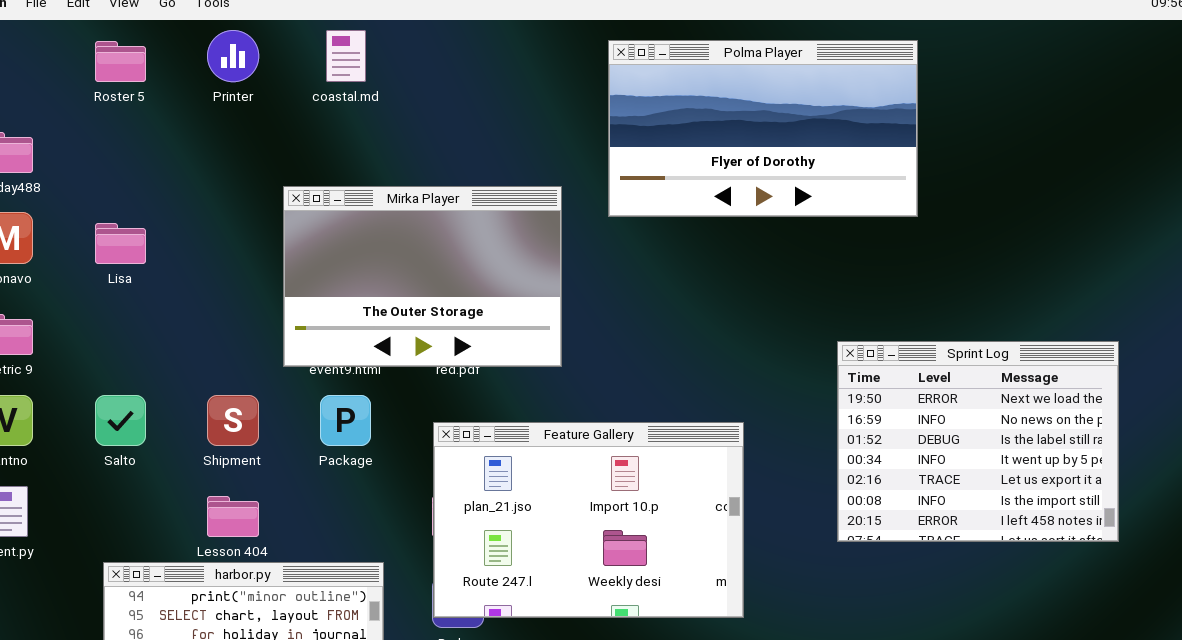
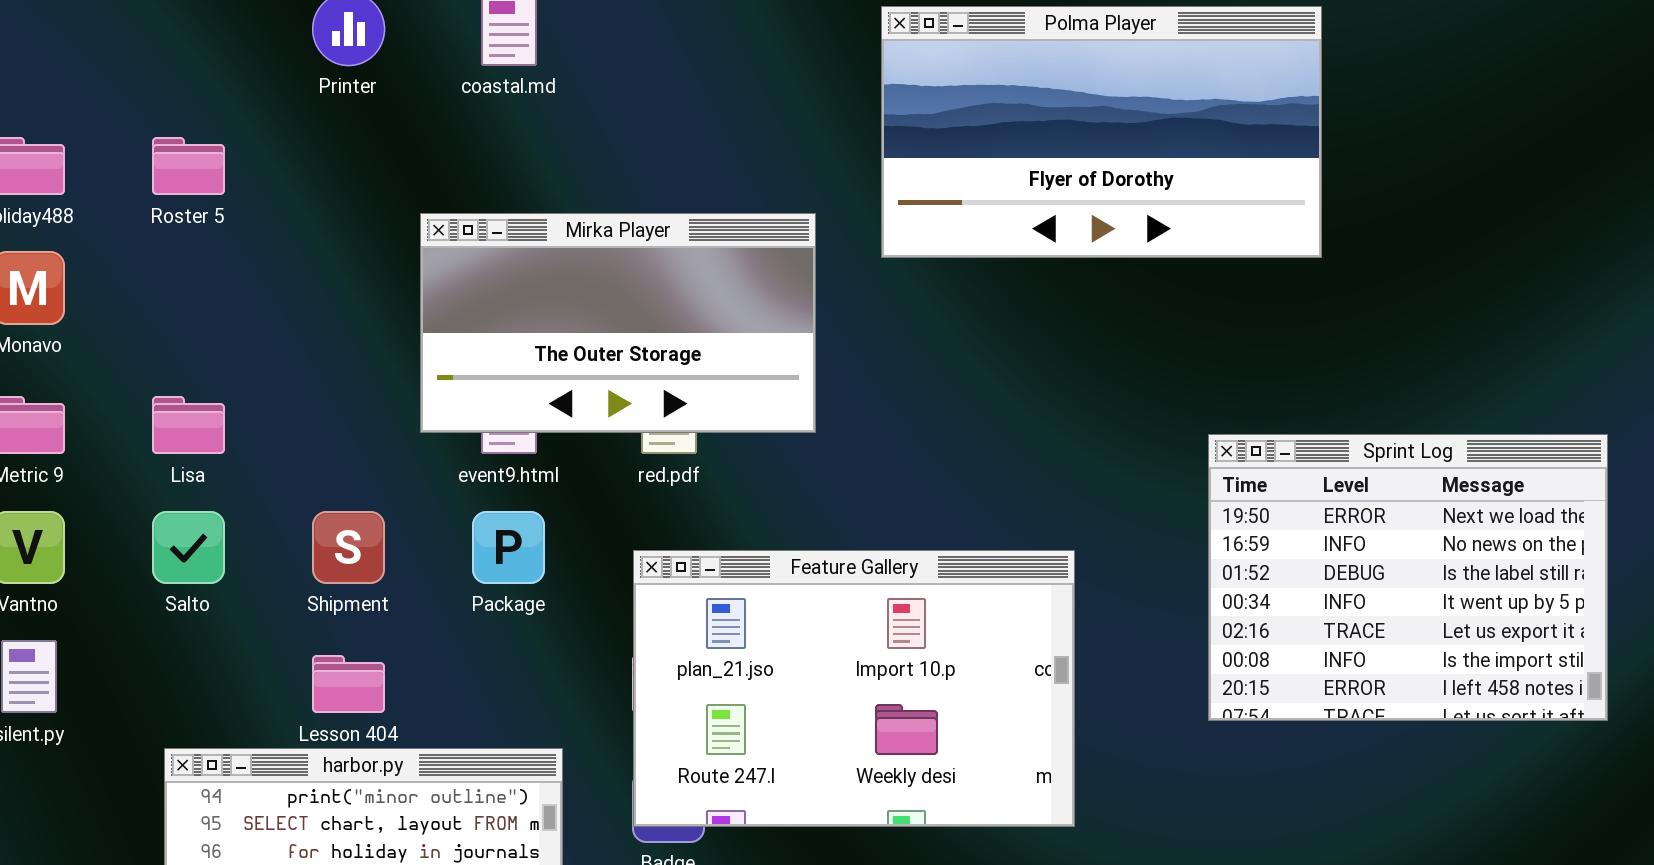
Roster 5: [95,41,146,82] -> [152,137,225,195], moved
Mirka Player: [283,186,562,367] -> [420,213,816,433], resized
Lisa: [95,223,146,264] -> [152,396,225,454], moved

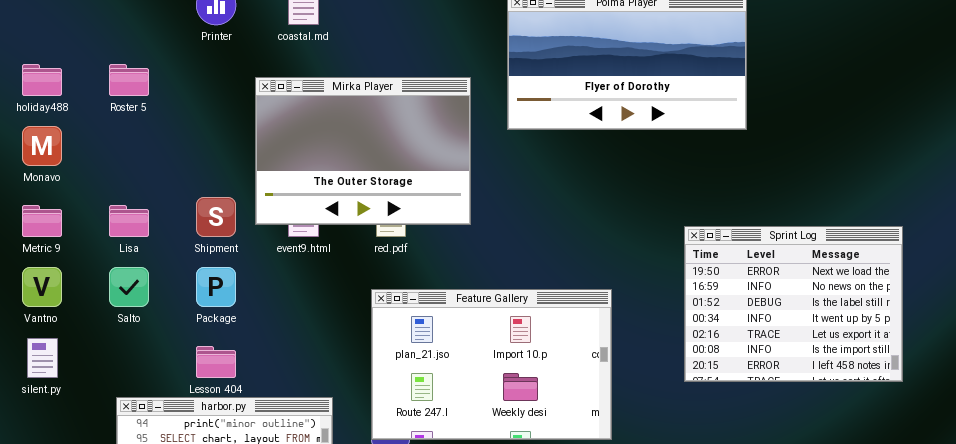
Mirka Player: [420,213,816,433] -> [255,77,471,225], resized
Shipment: [312,511,385,584] -> [196,197,236,237], moved
Package: [472,511,545,584] -> [196,267,236,307], moved

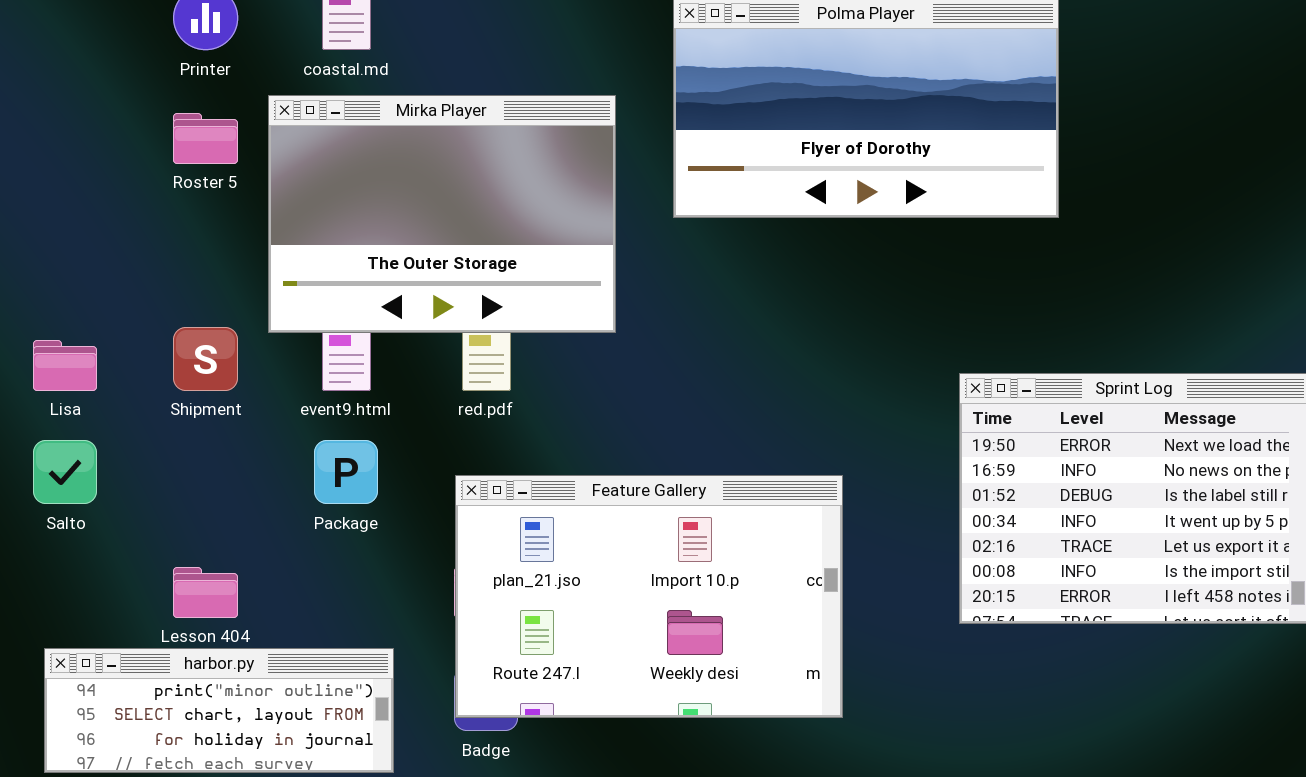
Roster 5: [109,64,149,96] -> [173,113,238,164], moved
Mirka Player: [255,77,471,225] -> [268,95,616,333], moved
Package: [196,267,236,307] -> [314,440,378,504], moved

